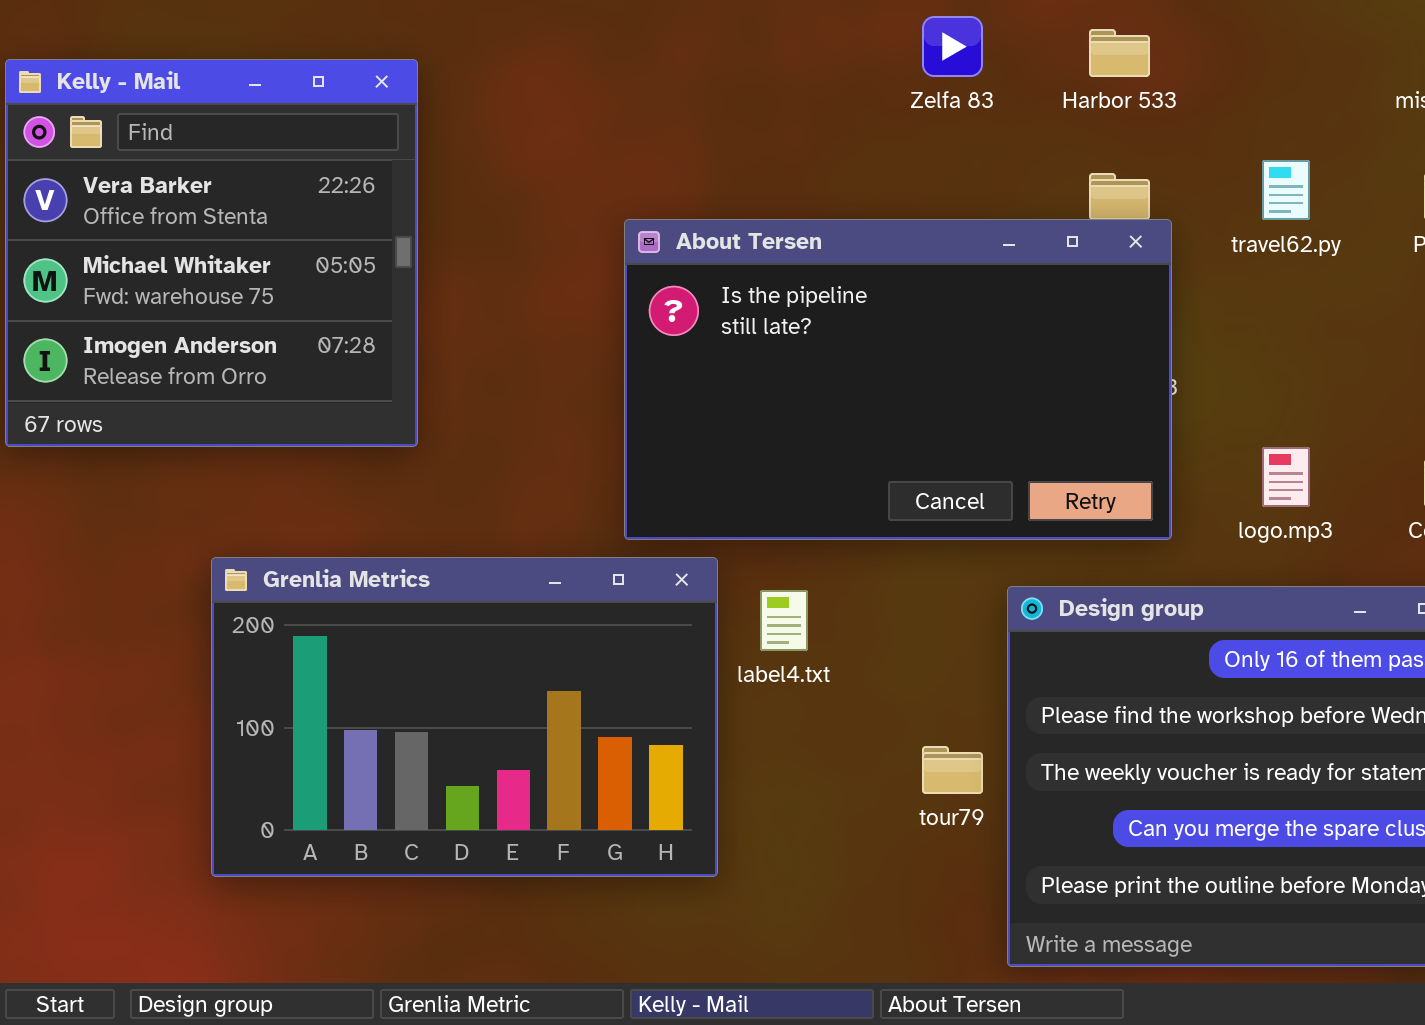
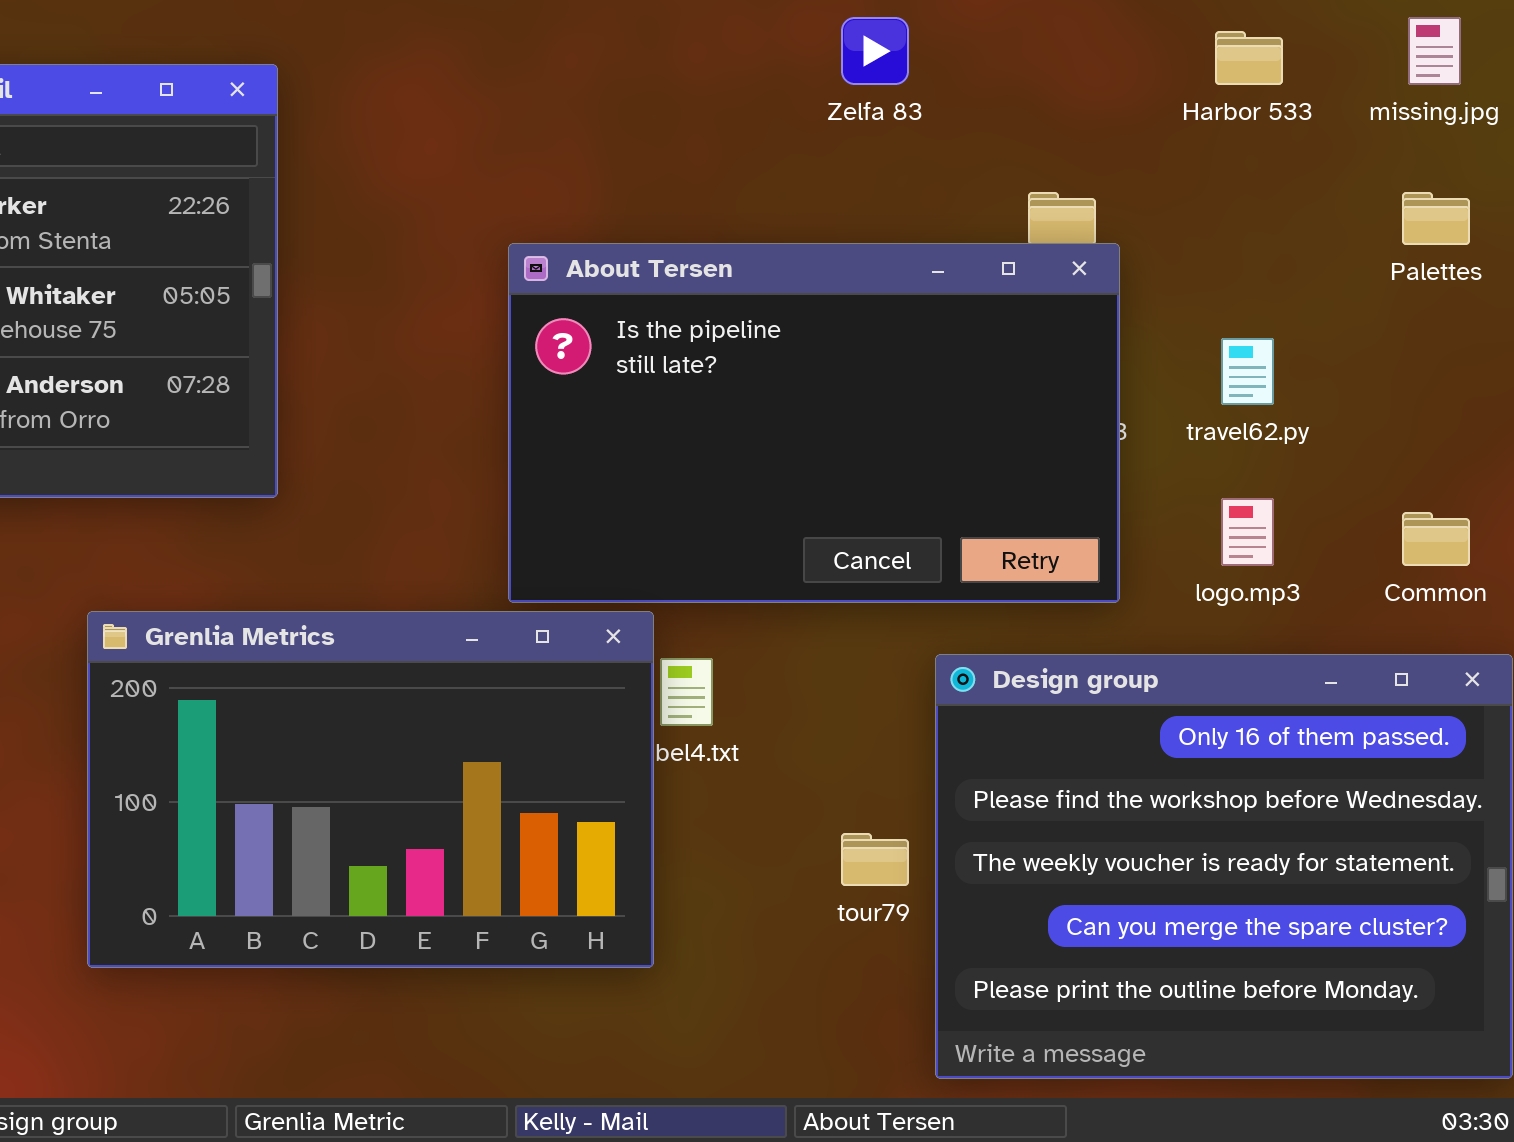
Harbor 533: [1089,29,1150,77] -> [1215,31,1283,85], moved
travel62.py: [1262,160,1310,220] -> [1221,338,1274,405], moved
Grenlia Metrics: [211,557,718,877] -> [87,611,654,968], moved

